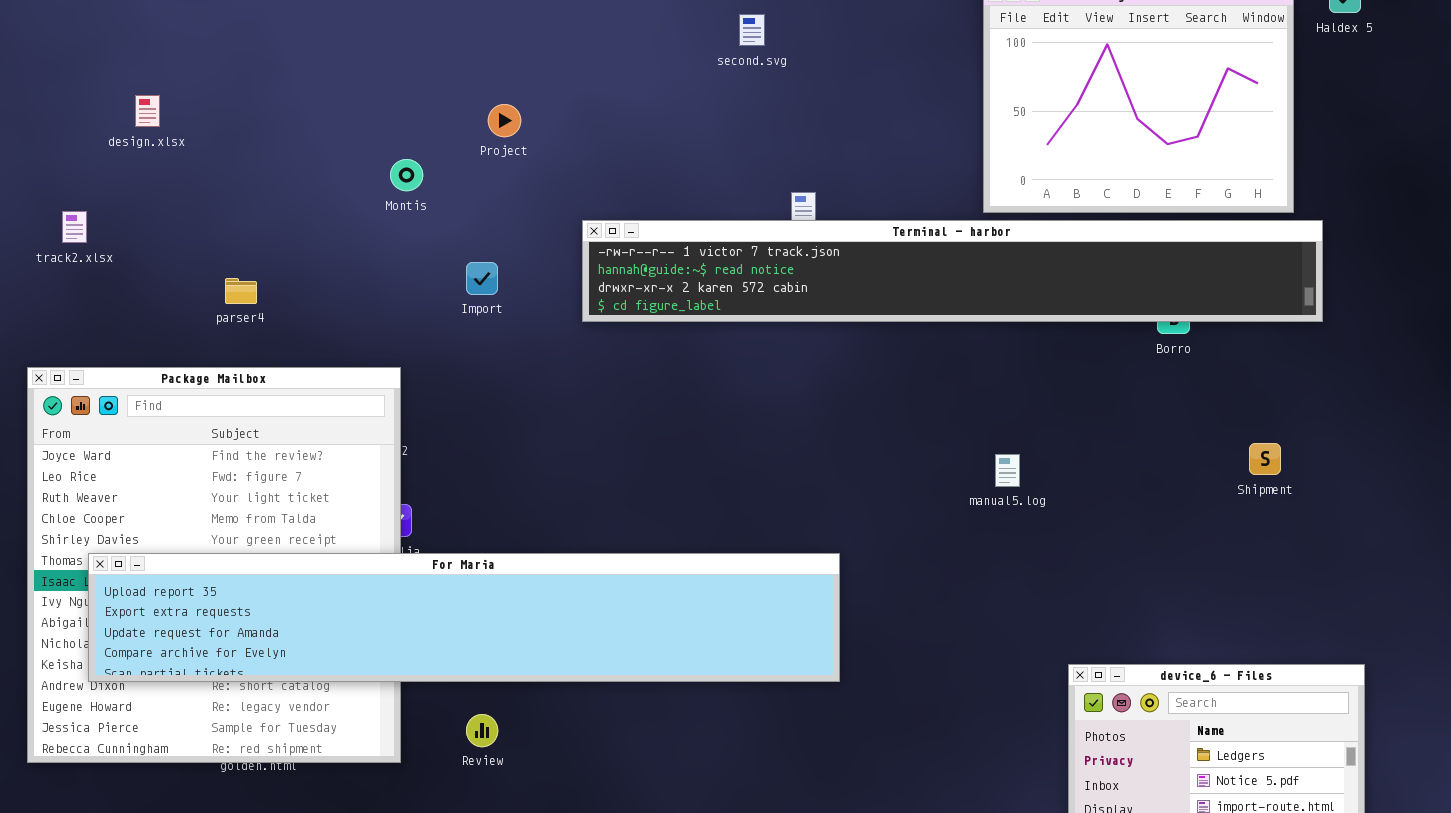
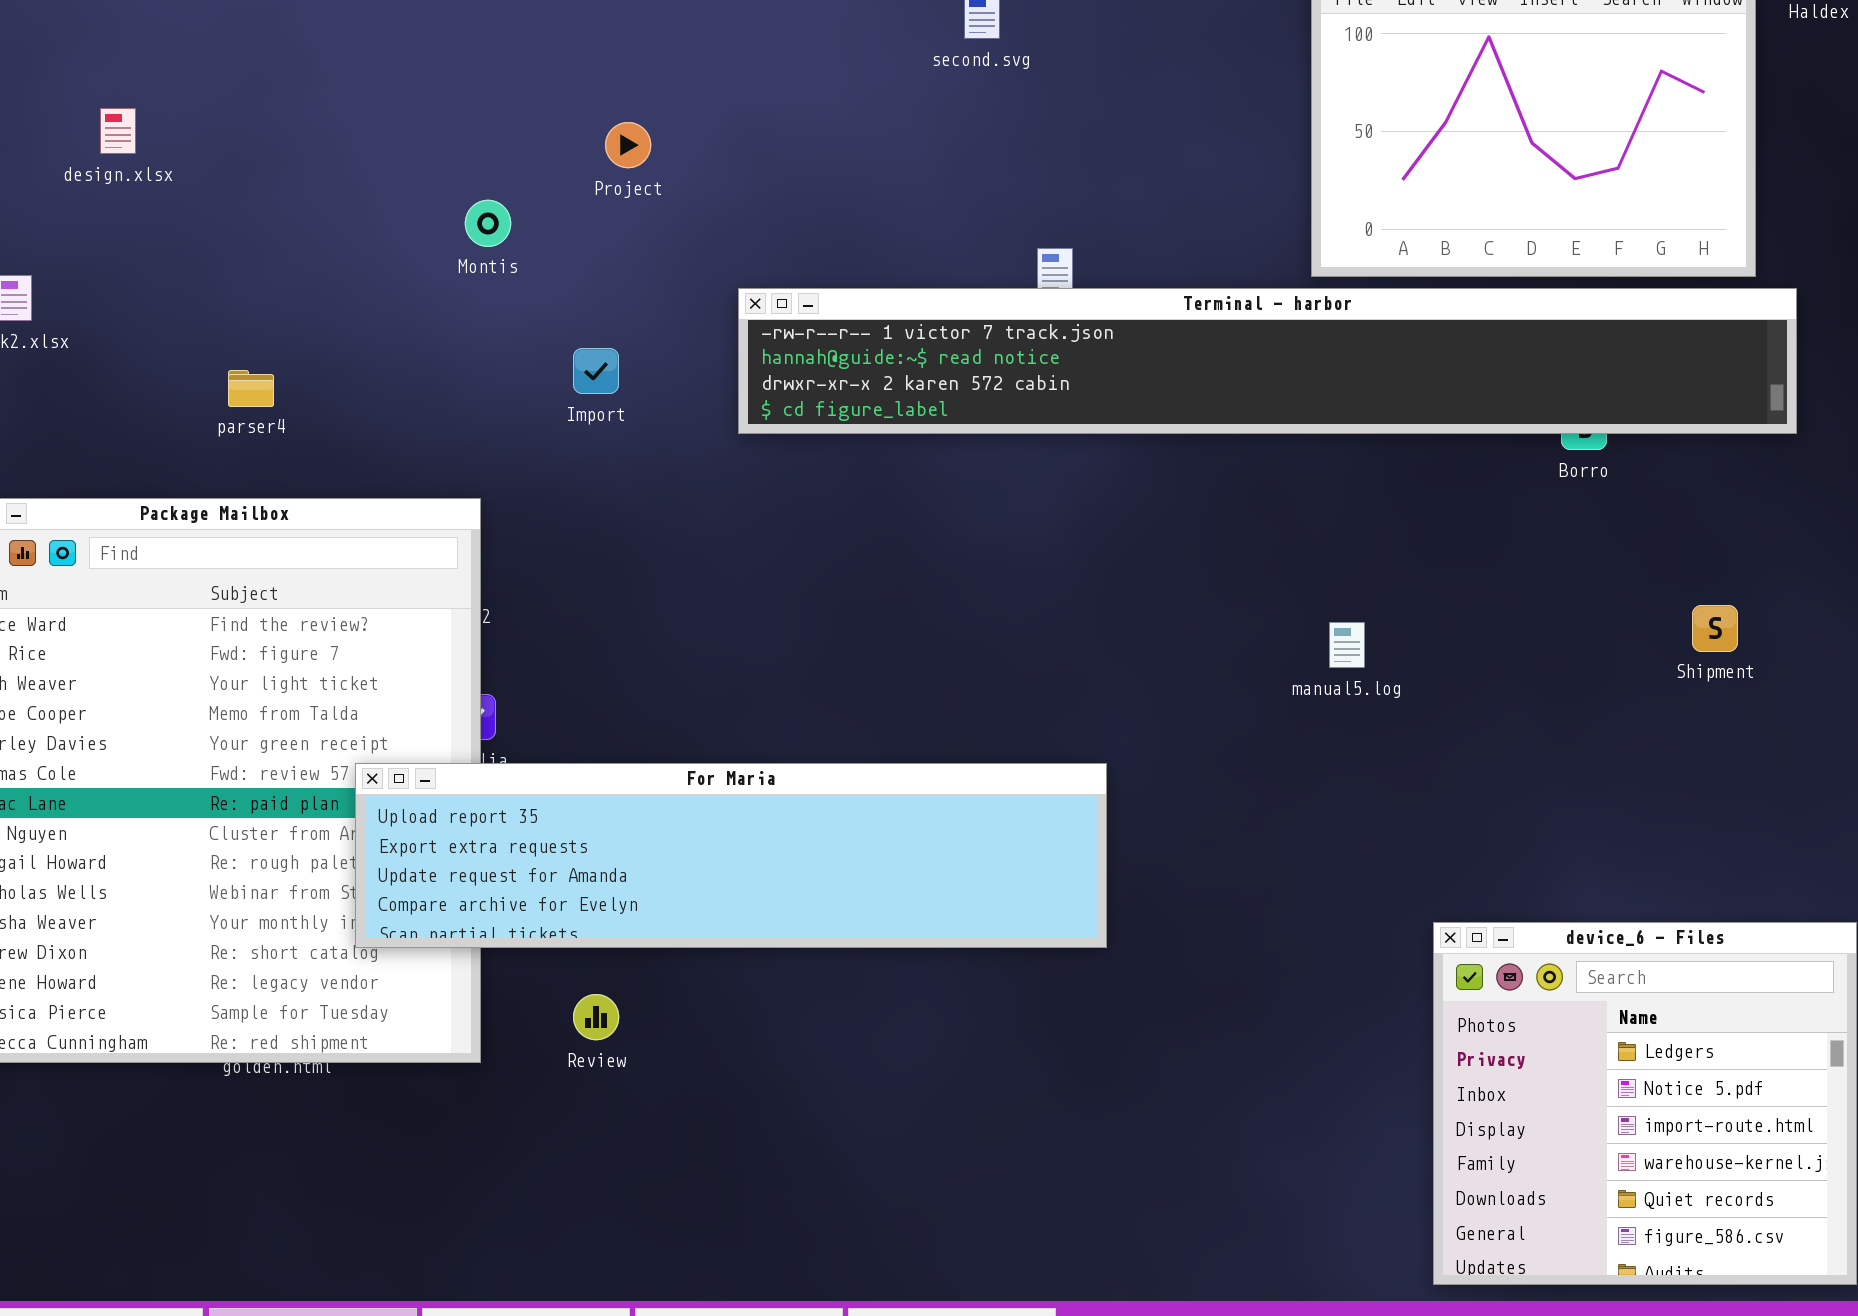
For Maria: [88,553,840,682] -> [355,763,1107,948], resized

